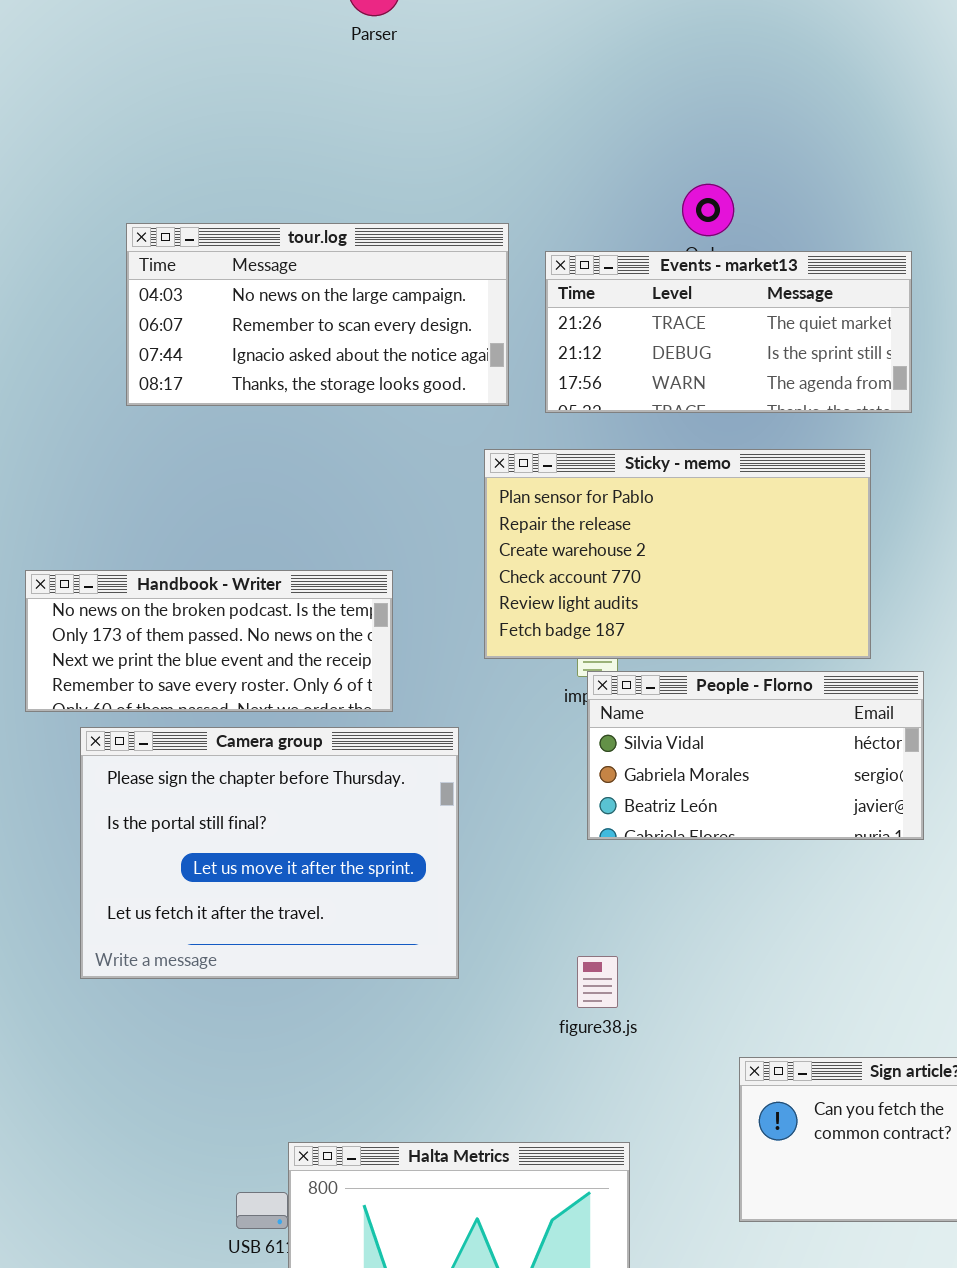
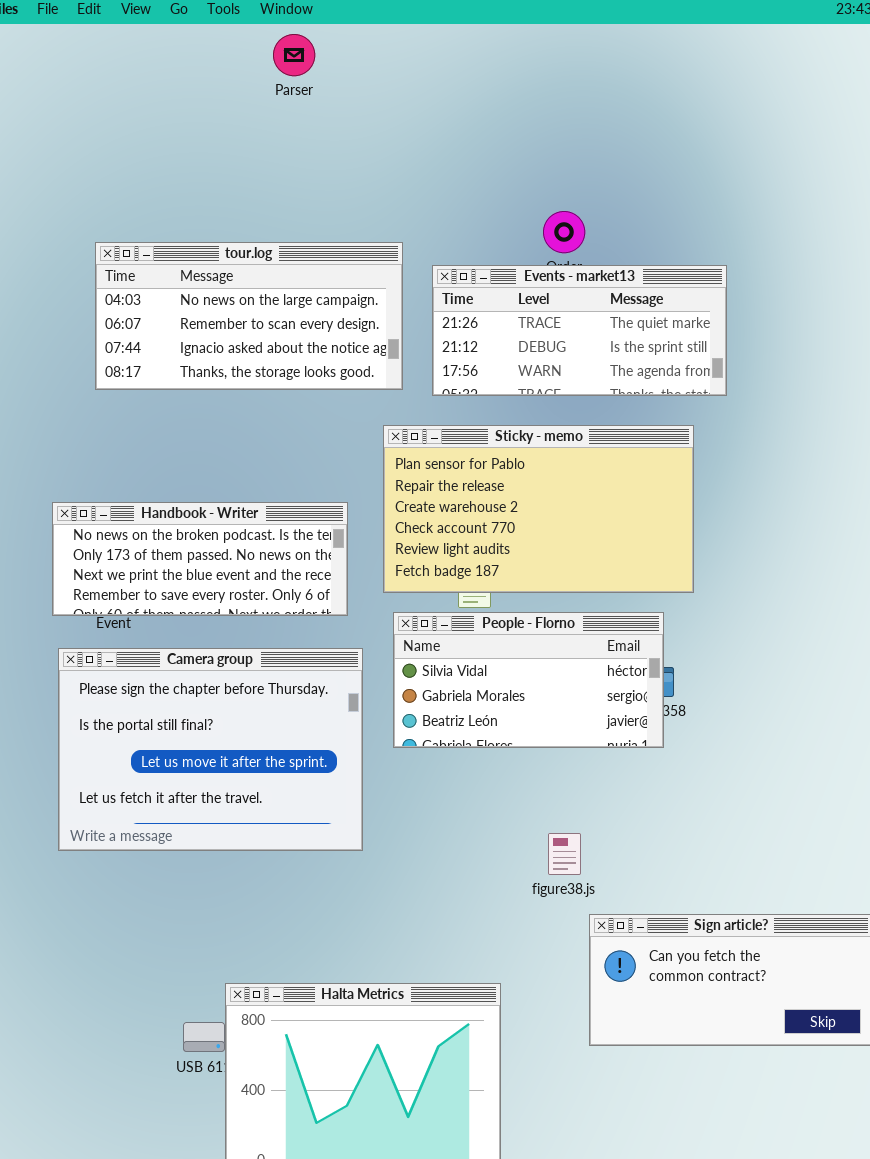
Handbook - Writer: [25,570,393,712] -> [52,502,348,616], moved
People - Florno: [587,671,924,840] -> [393,612,664,748], moved
figure38.js: [577,956,618,1008] -> [548,833,581,875], moved

